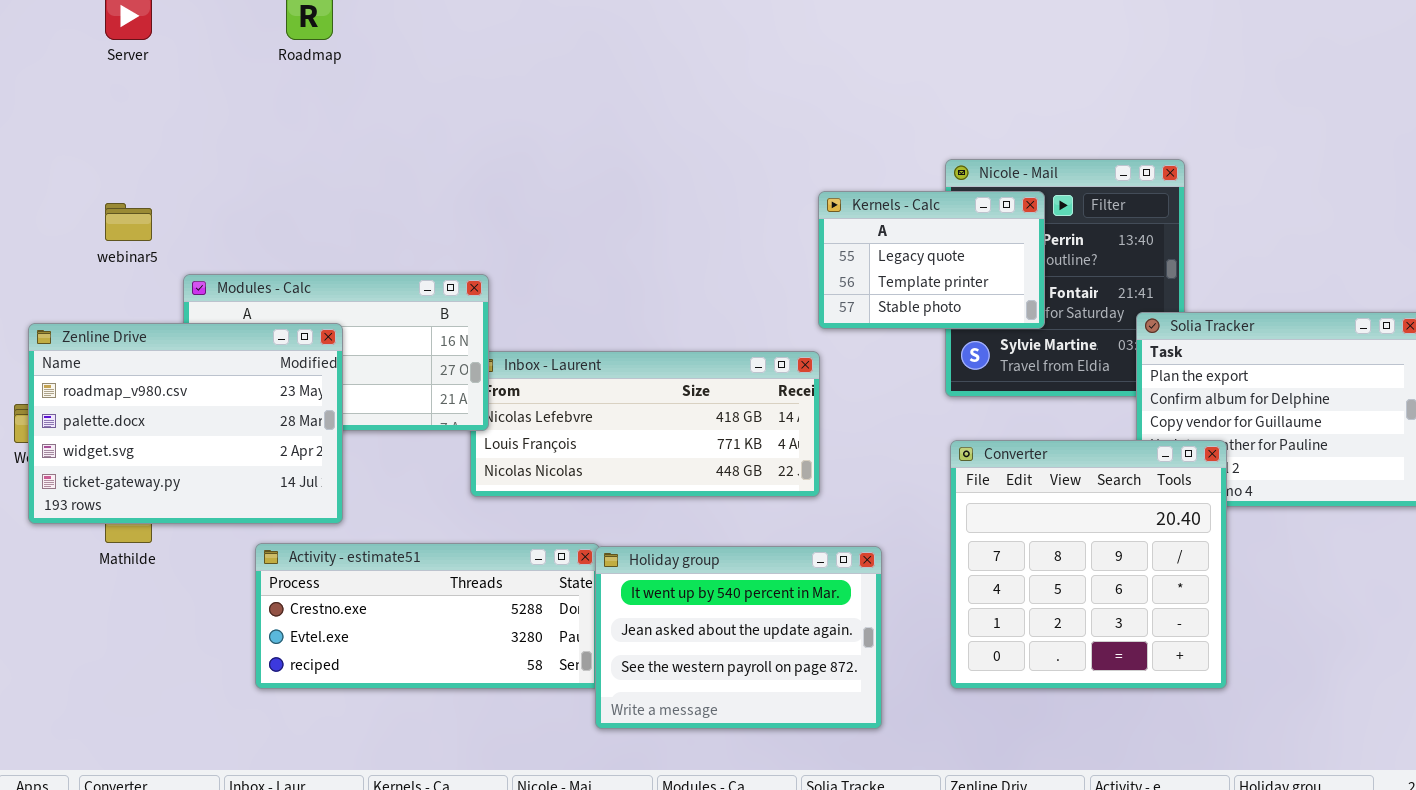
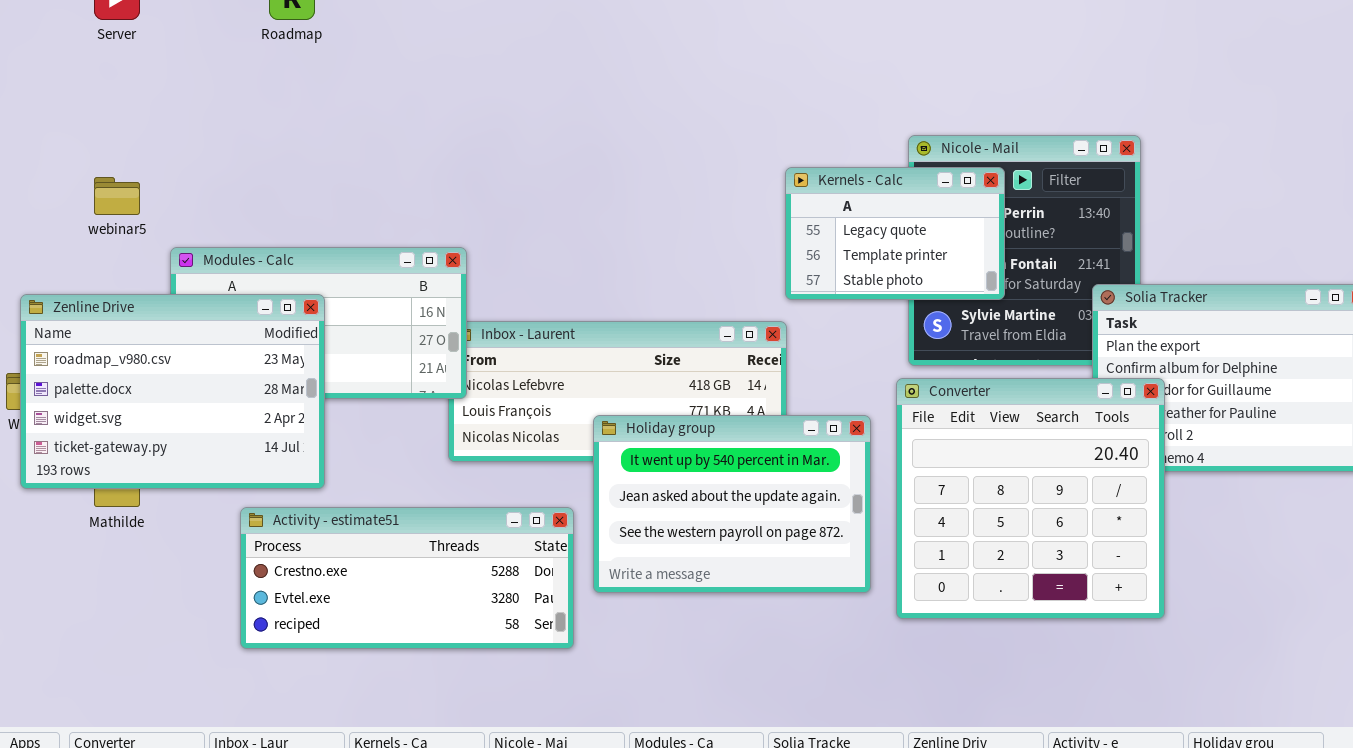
Converter: [950,440,1227,689] -> [896,378,1165,619], moved
Holiday group: [595,546,882,729] -> [593,415,871,593], moved

